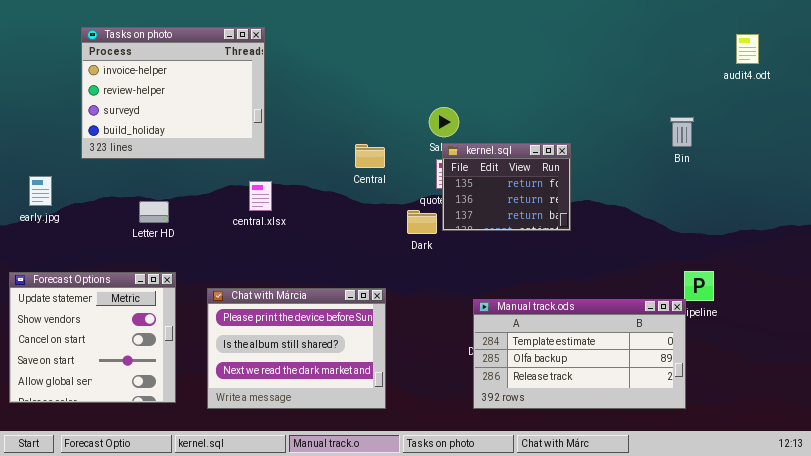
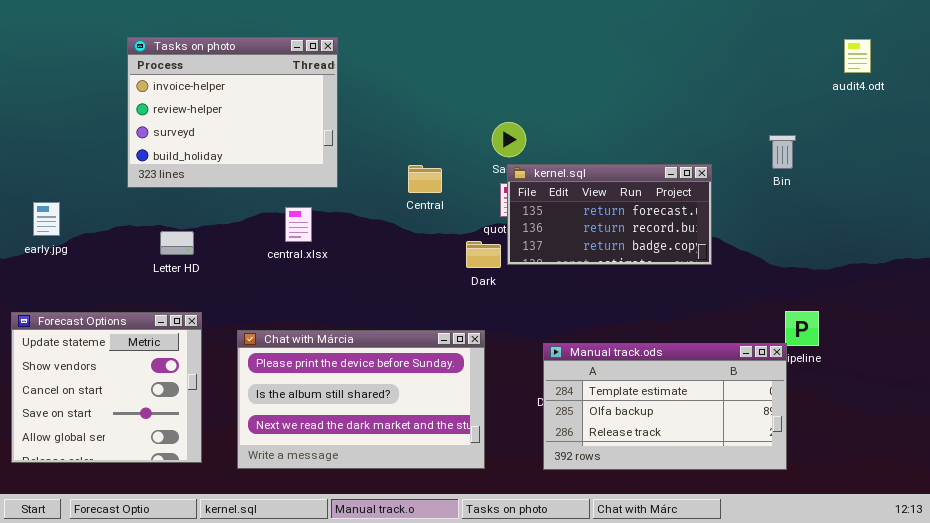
Tasks on photo: [81,27,265,159] -> [127,37,338,188], moved
kernel.sql: [442,143,571,231] -> [507,164,712,265], resized
Chat with Márcia: [207,288,386,409] -> [237,330,485,469], resized

